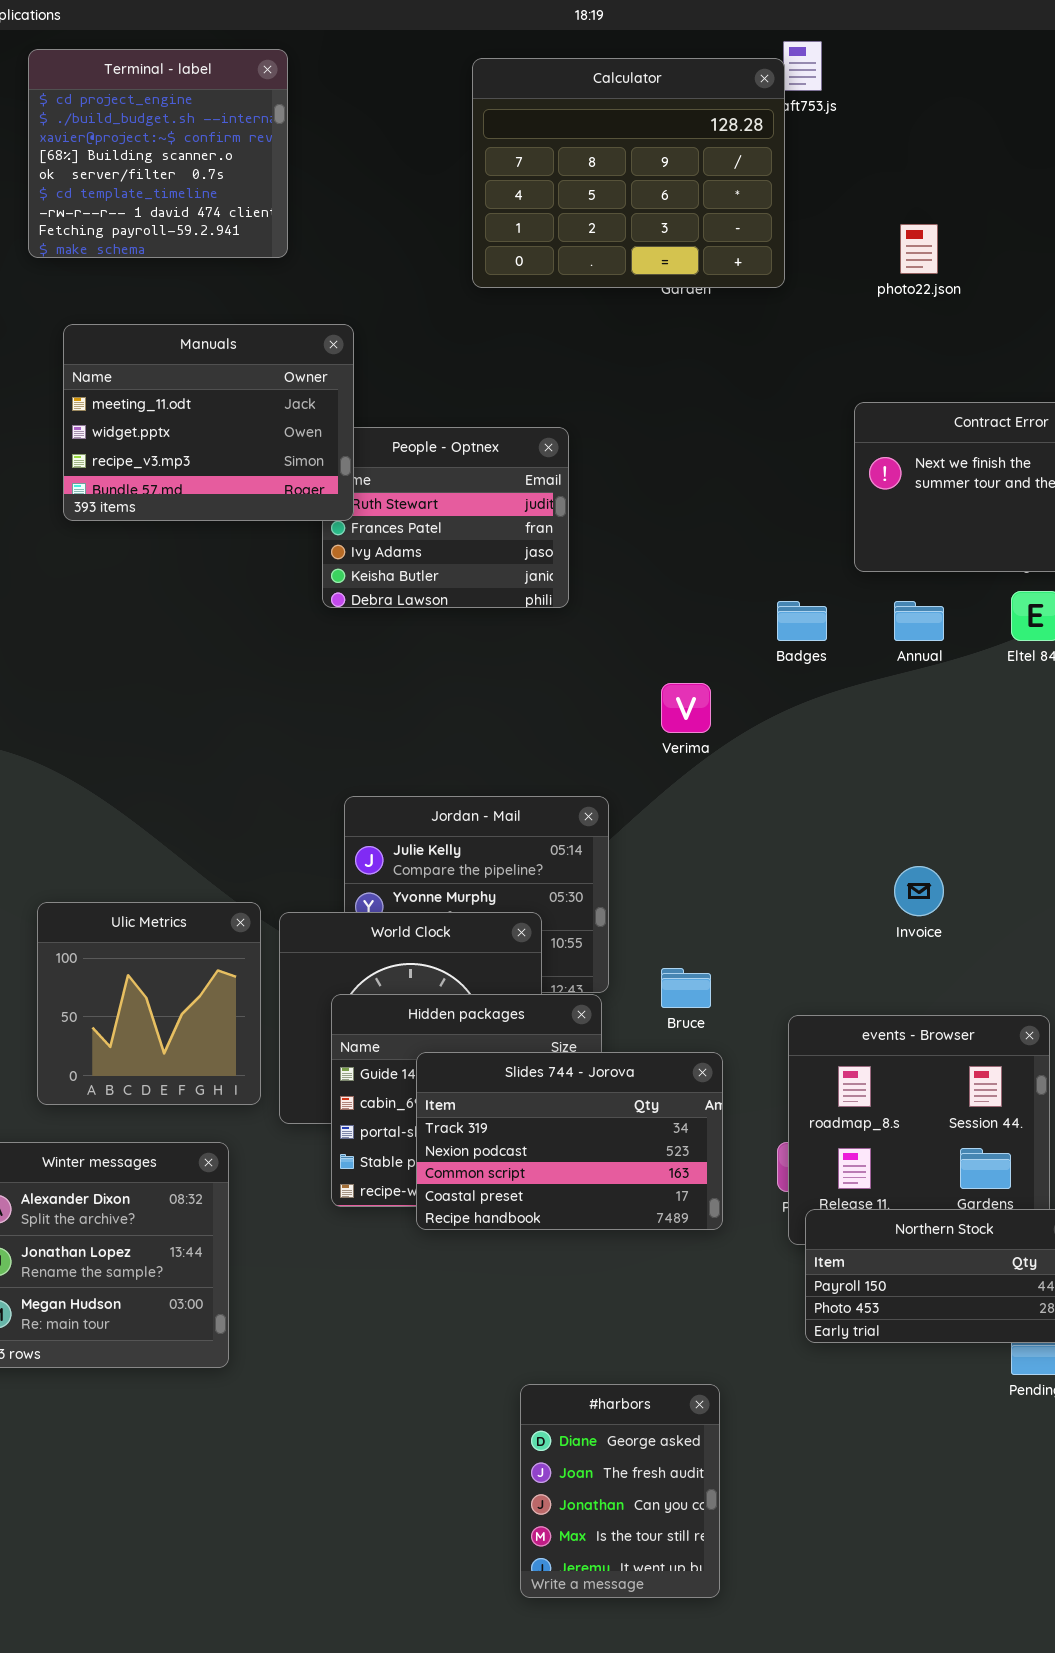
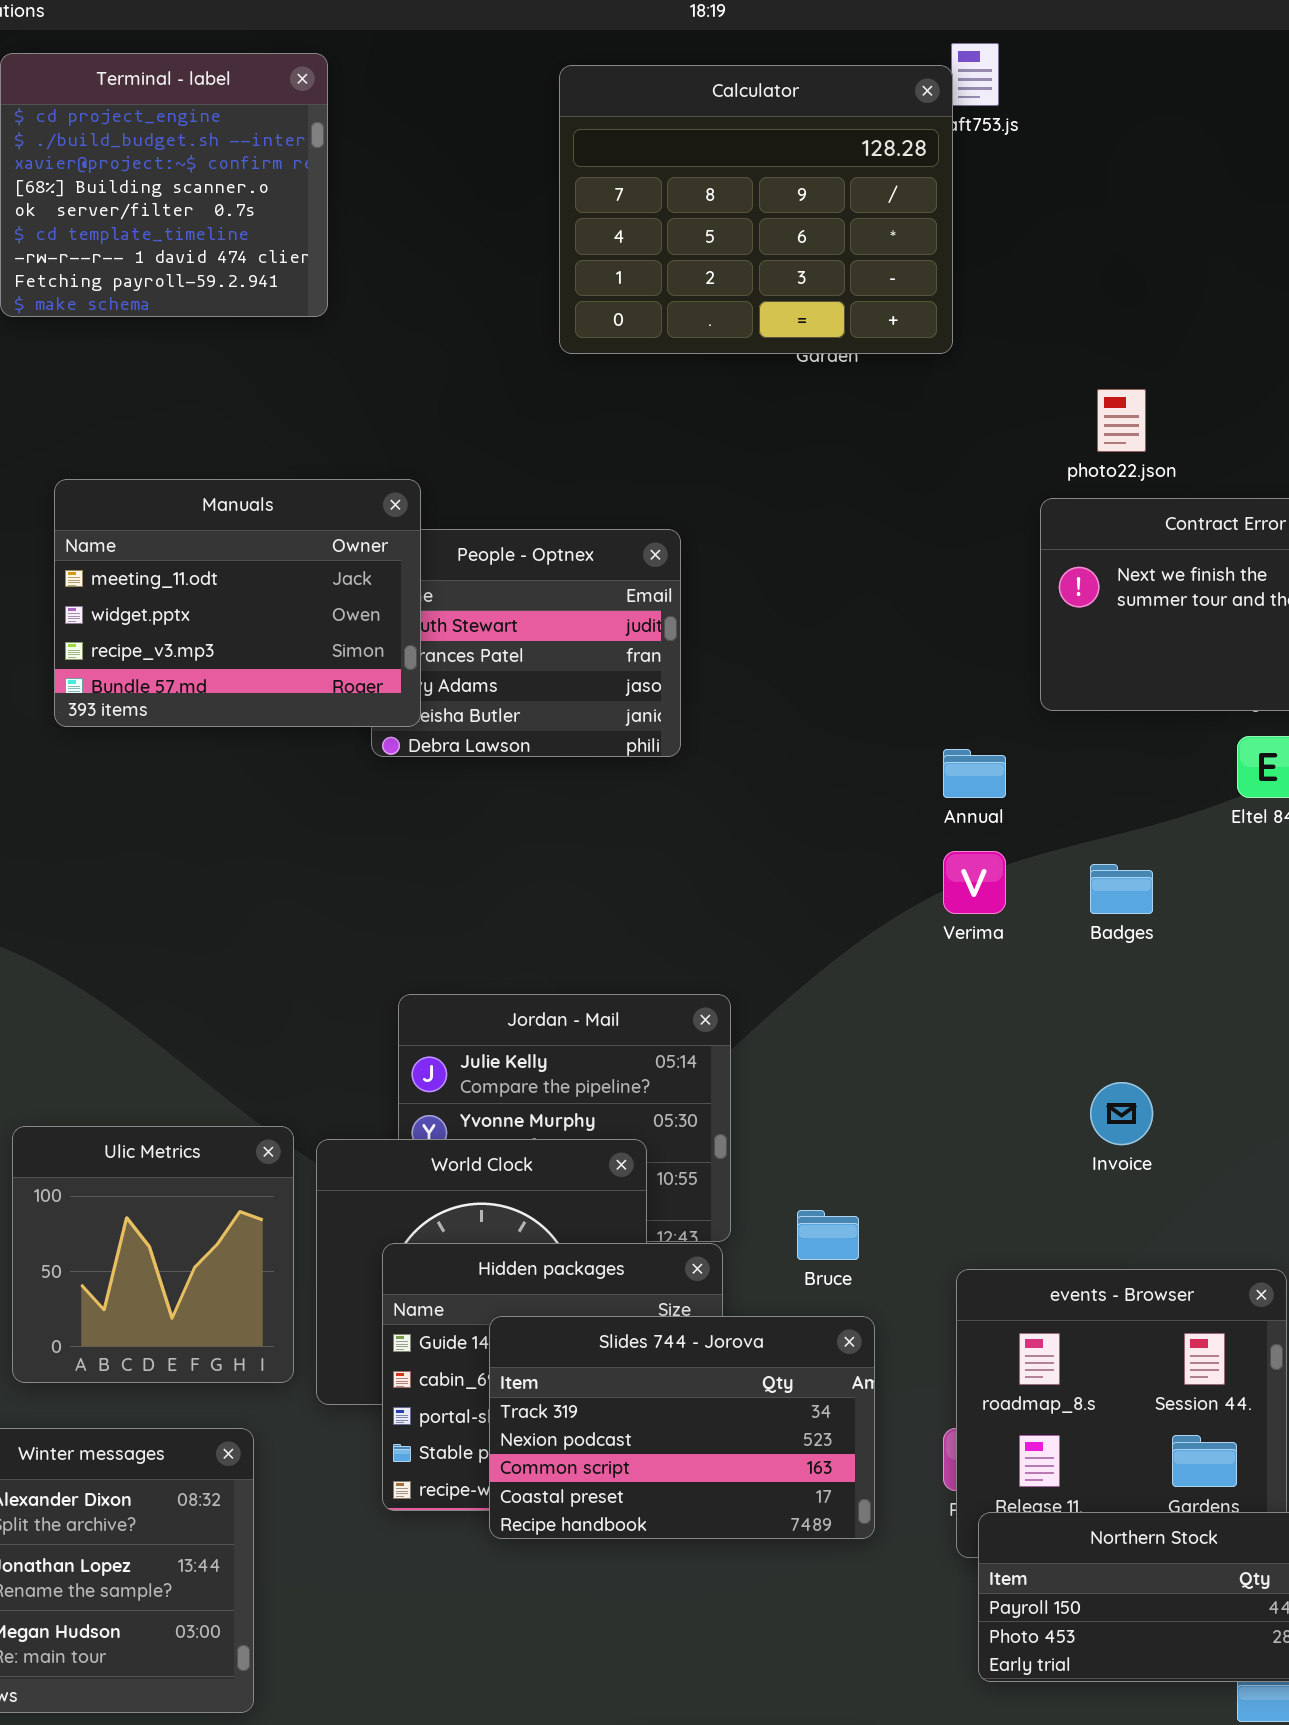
photo22.json: [900,224,938,274] -> [1097,389,1146,452], moved
Manuals: [63,324,354,521] -> [54,479,421,727], moved
Badges: [777,601,827,641] -> [1090,864,1153,914], moved
Annual: [894,601,944,641] -> [943,749,1006,798], moved
Verima: [661,683,711,733] -> [943,851,1006,914], moved

